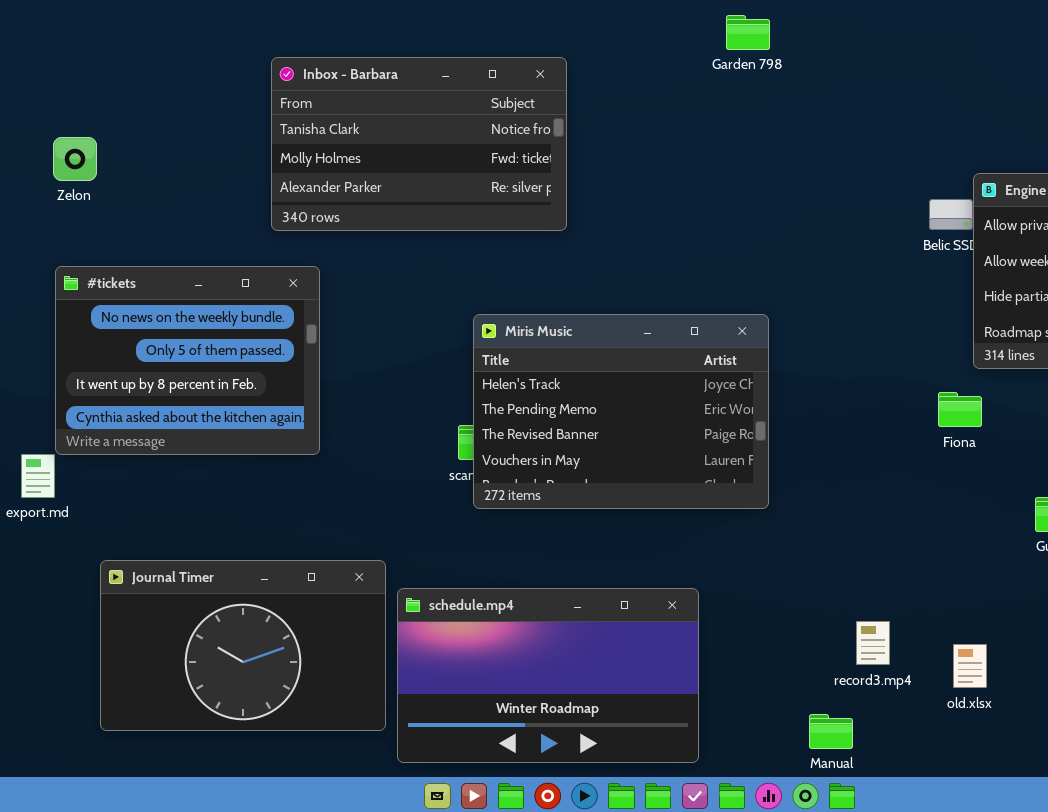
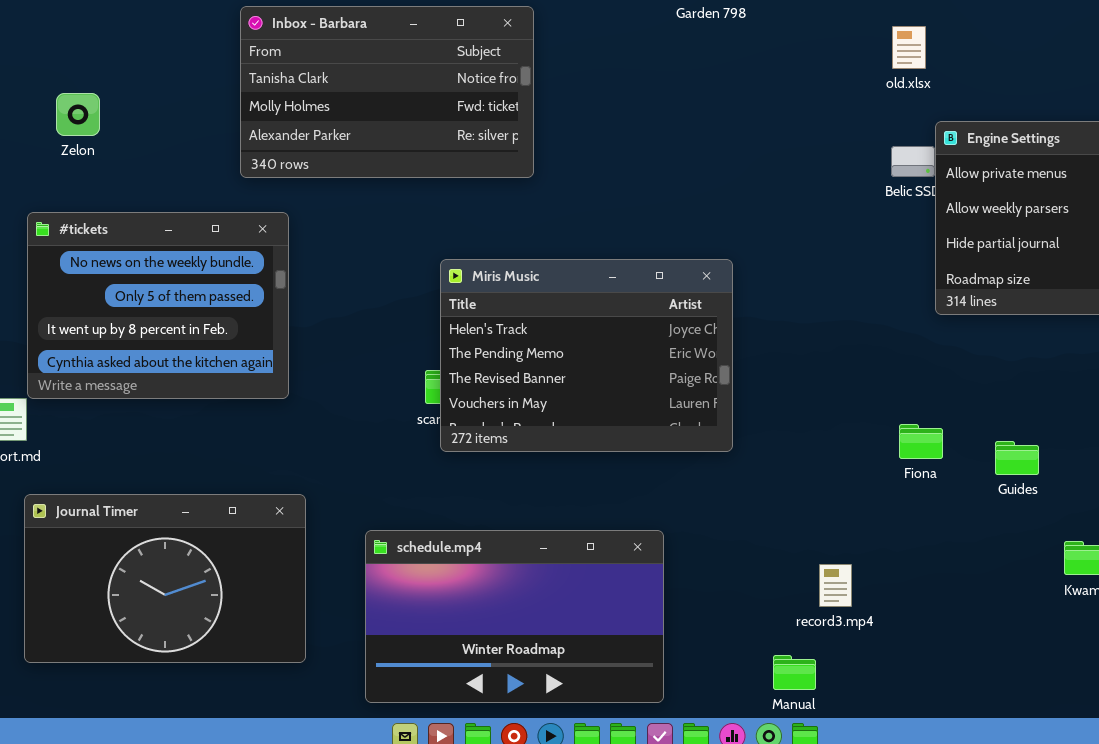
Zelon: [53,137,97,181] -> [56,93,100,136], moved
Fiona: [938,392,982,427] -> [899,424,943,459], moved
Journal Timer: [100,560,386,731] -> [24,494,306,663], moved
old.xlsx: [953,644,987,688] -> [892,26,926,69], moved

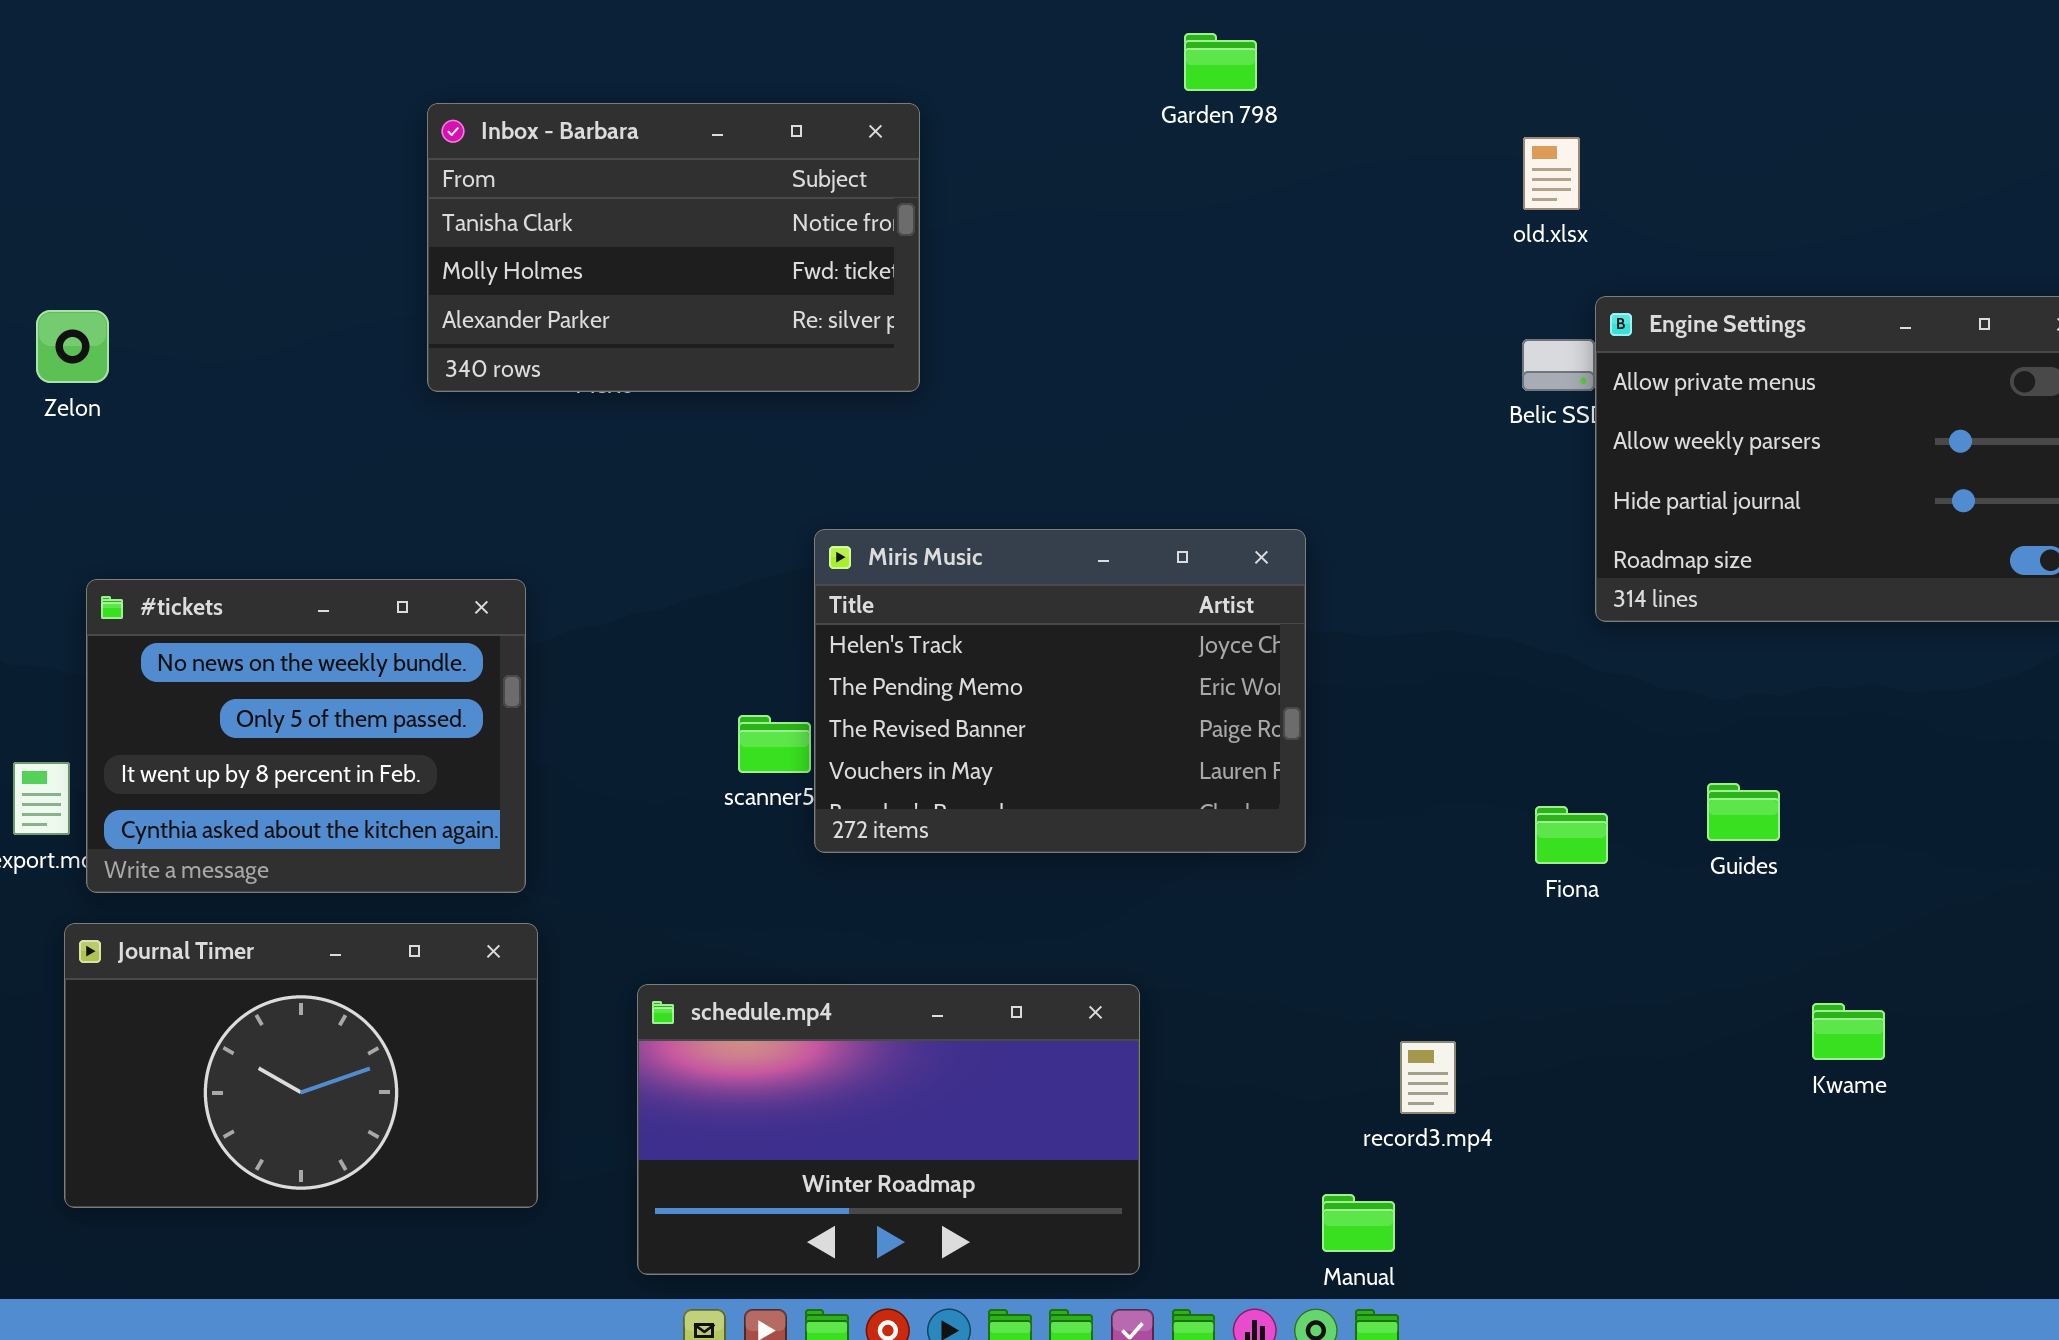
Zelon: [56,93,100,136] -> [36,310,109,383], moved
#tickets: [27,212,289,399] -> [86,579,526,893], moved
Miris Music: [440,259,733,452] -> [814,529,1306,853], moved
Guides: [995,441,1039,475] -> [1707,783,1780,841], moved

